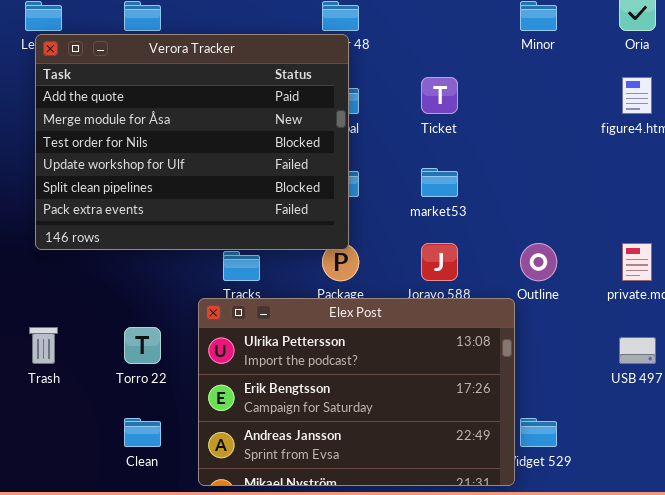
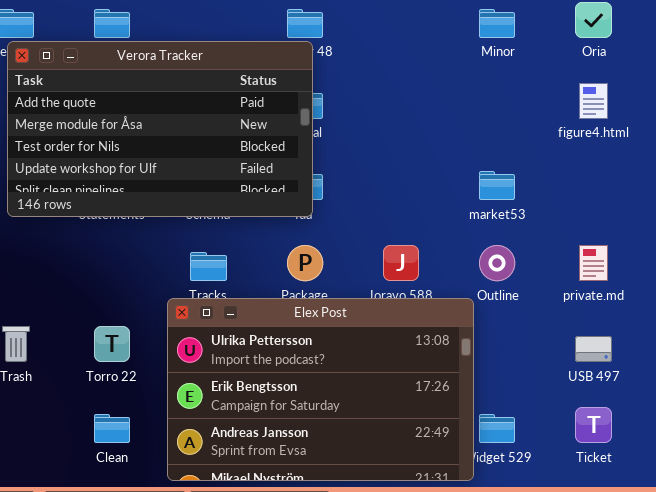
Verora Tracker: [35,34,349,250] -> [7,41,313,217], resized
Ticket: [421,77,458,114] -> [575,407,612,443], moved
market53: [421,168,458,197] -> [479,171,515,200], moved

